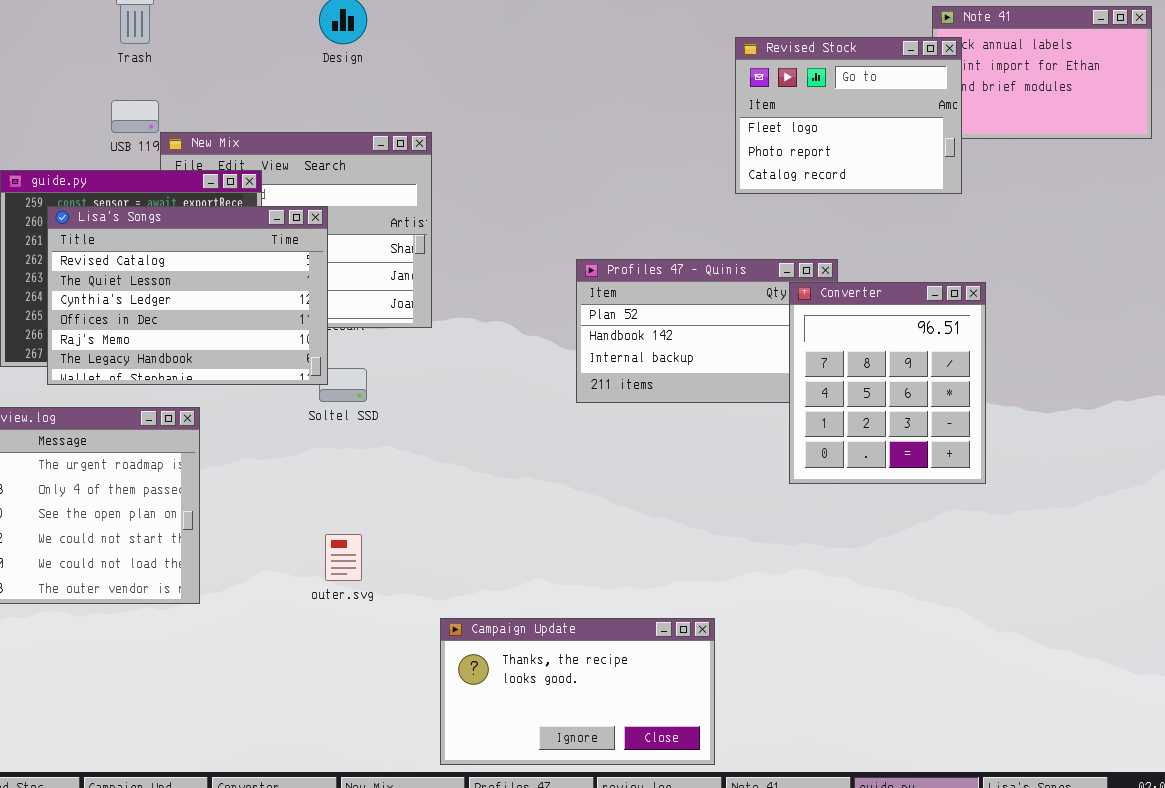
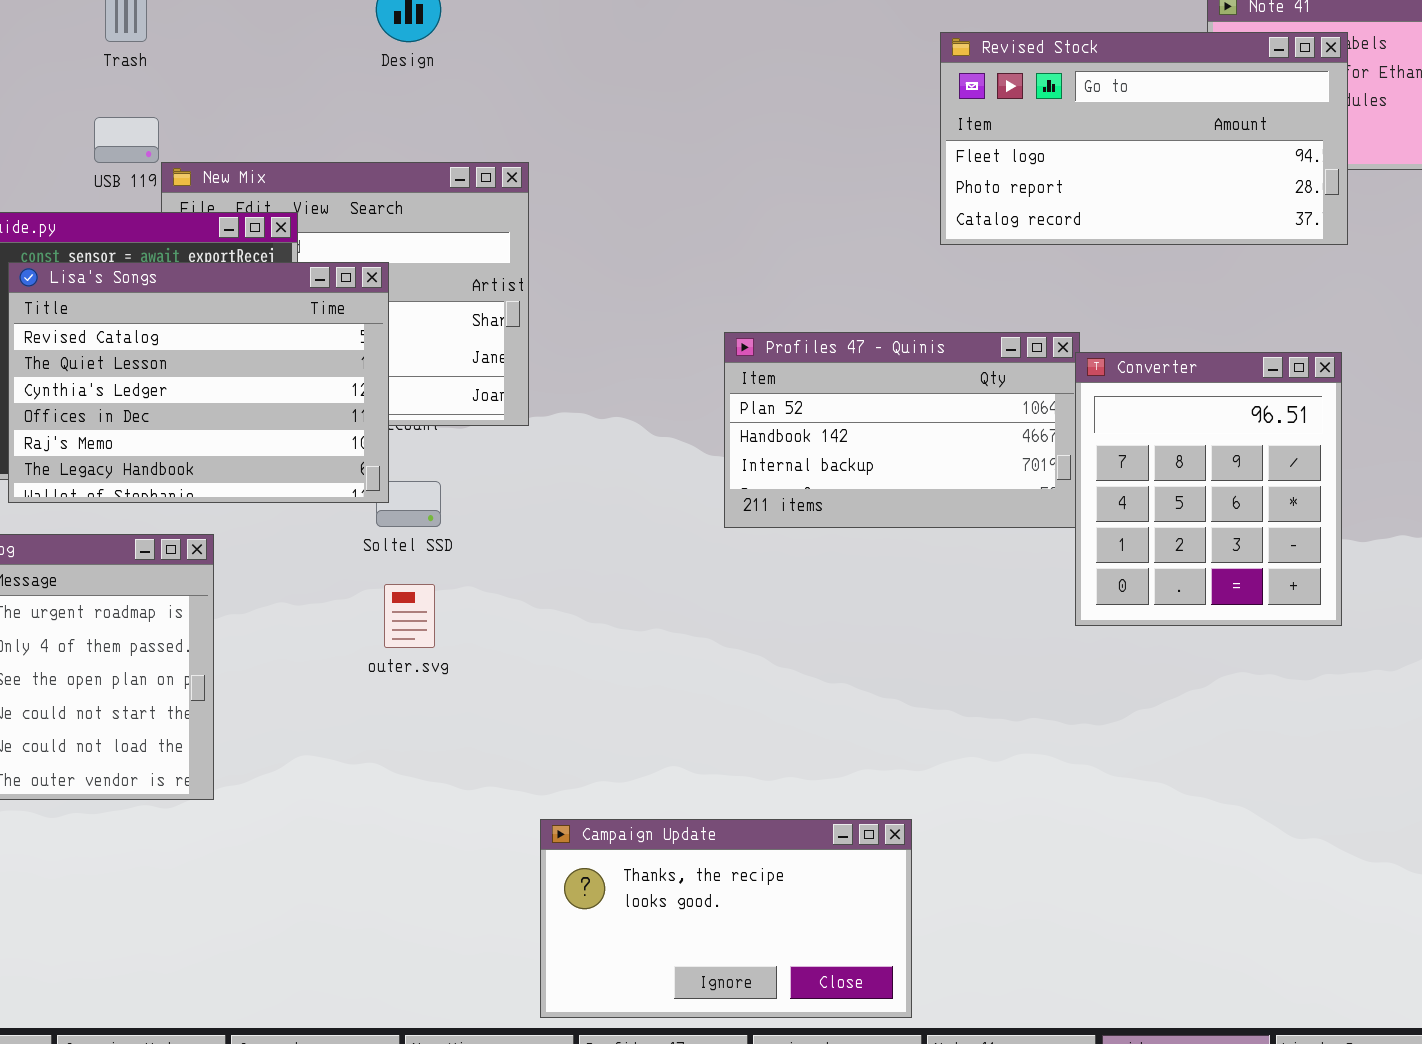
Revised Stock: [735,37,962,194] -> [940,32,1348,245], resized
Converter: [789,282,986,484] -> [1075,352,1342,626], moved
outer.svg: [325,534,362,581] -> [384,584,435,648], moved

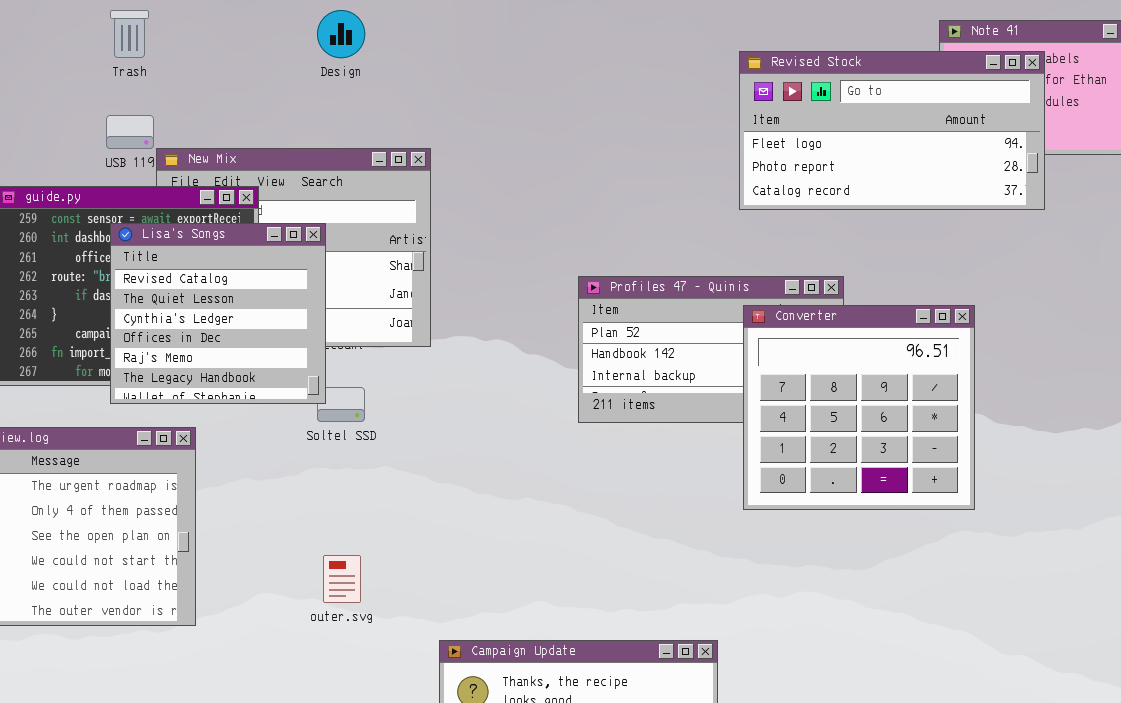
Lisa's Songs: [8,262,389,503] -> [110,223,326,404], resized
Converter: [1075,352,1342,626] -> [743,305,975,510], moved, resized
outer.svg: [384,584,435,648] -> [323,555,361,603], moved

